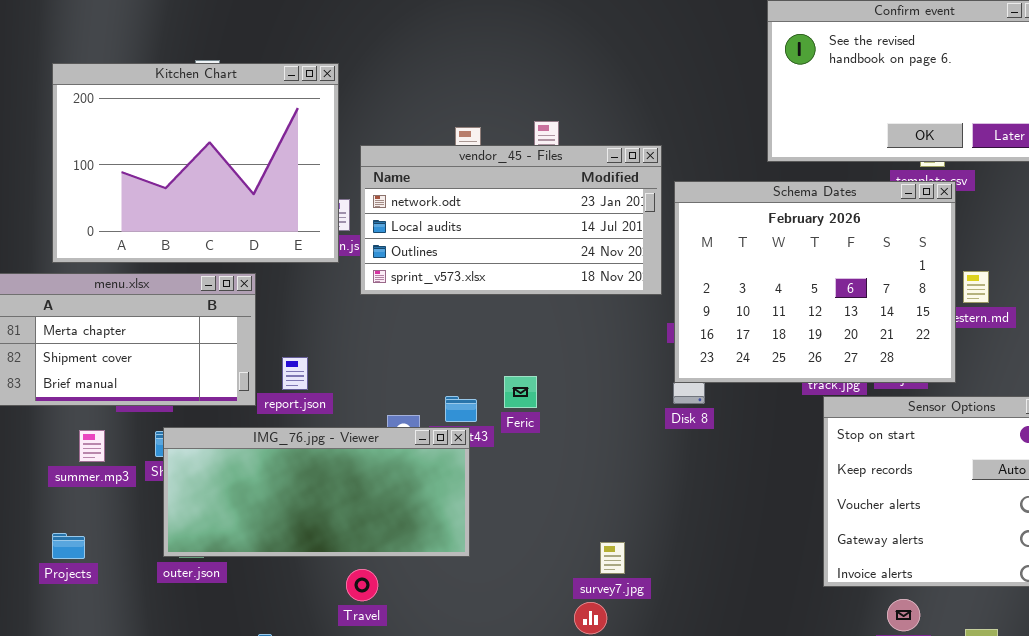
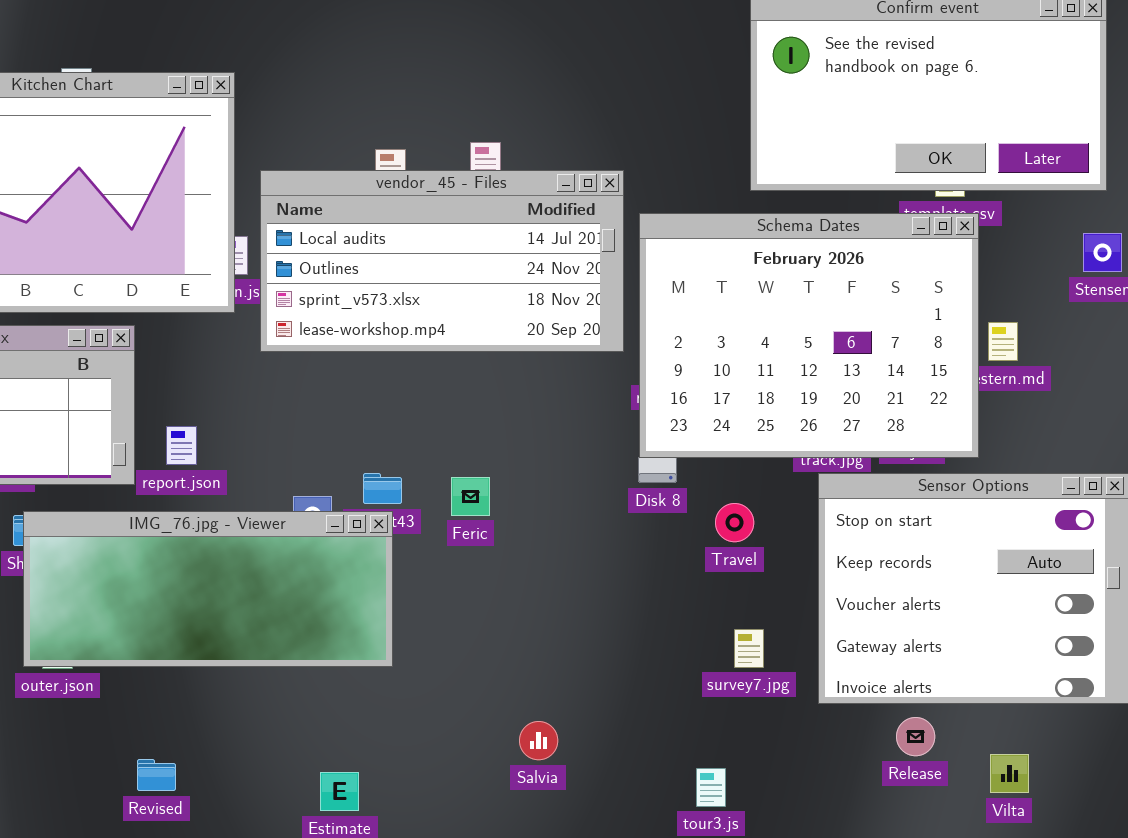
vendor_45 - Files: [360,145,662,295] -> [260,170,624,352], scrolled down 1 row
Feric: [504,376,537,408] -> [451,477,490,516], moved
survey7.jpg: [600,542,625,574] -> [734,629,764,668], moved
Travel: [346,569,378,601] -> [715,503,754,542], moved

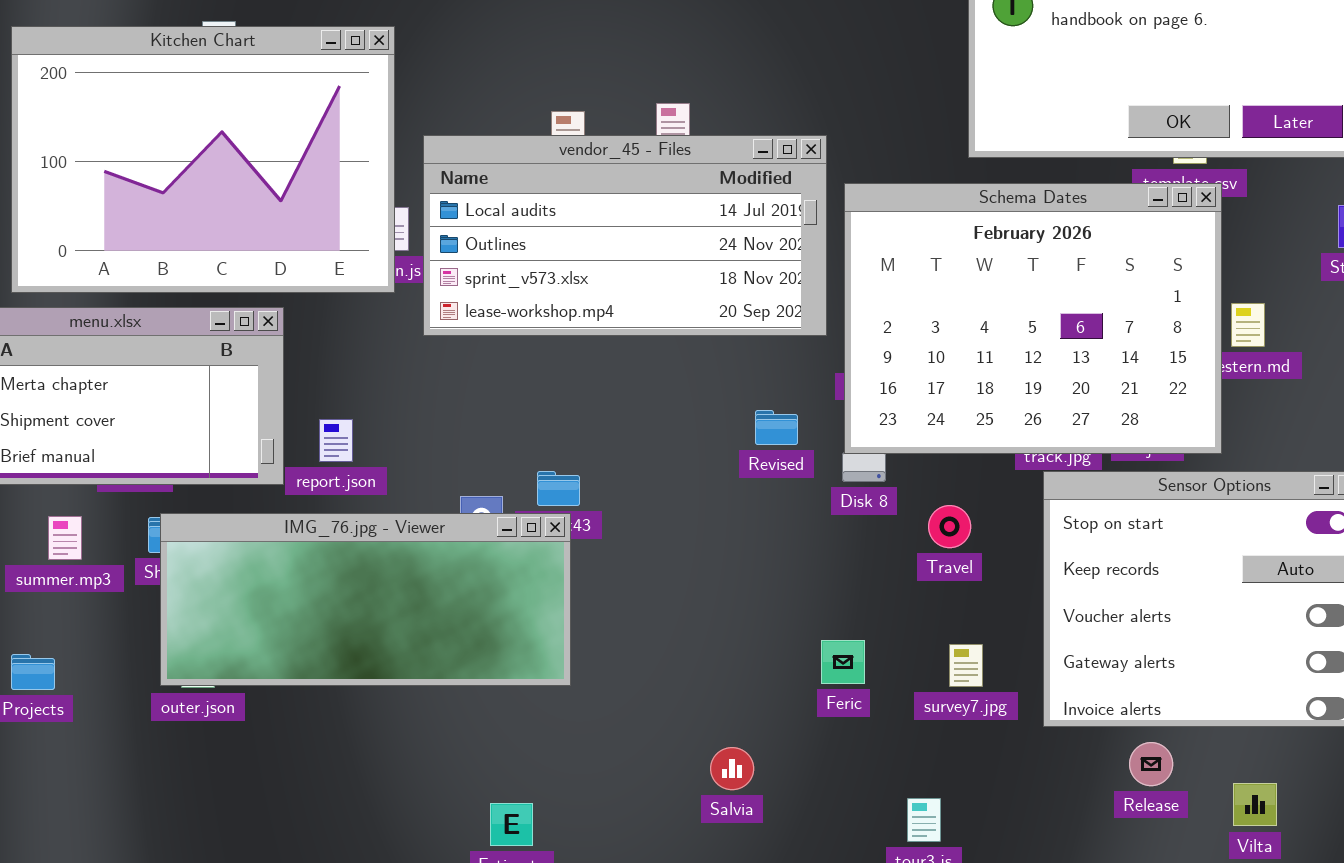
Feric: [451,477,490,516] -> [821,640,865,684], moved
Revised: [137,759,176,791] -> [755,410,798,445], moved

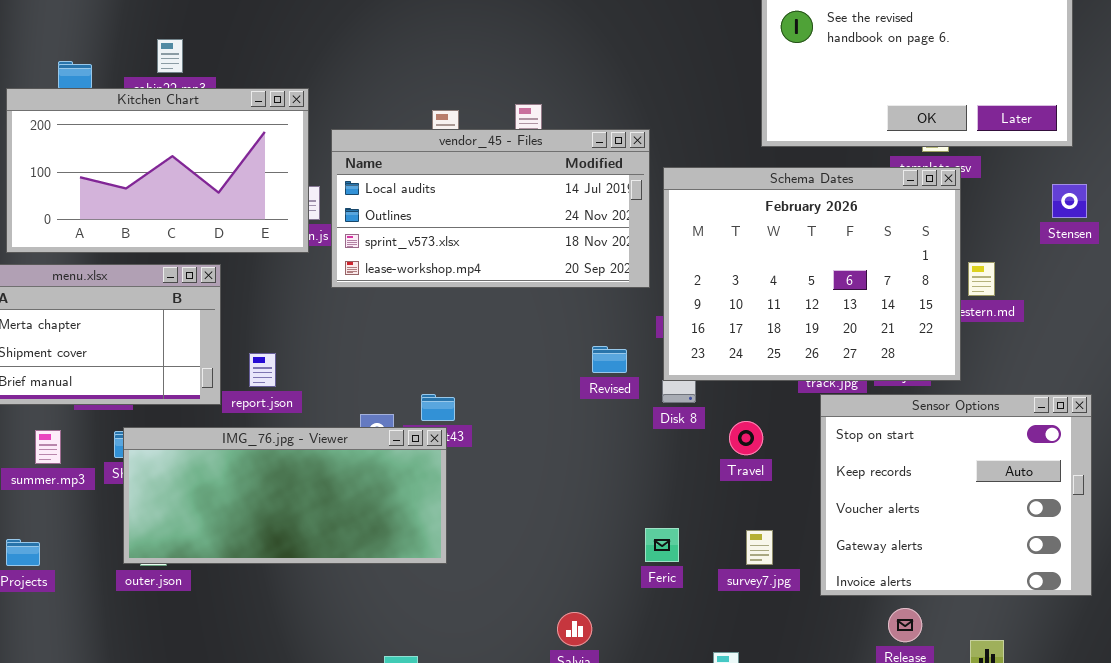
Kitchen Chart: [11,26,395,293] -> [6,88,309,253], resized

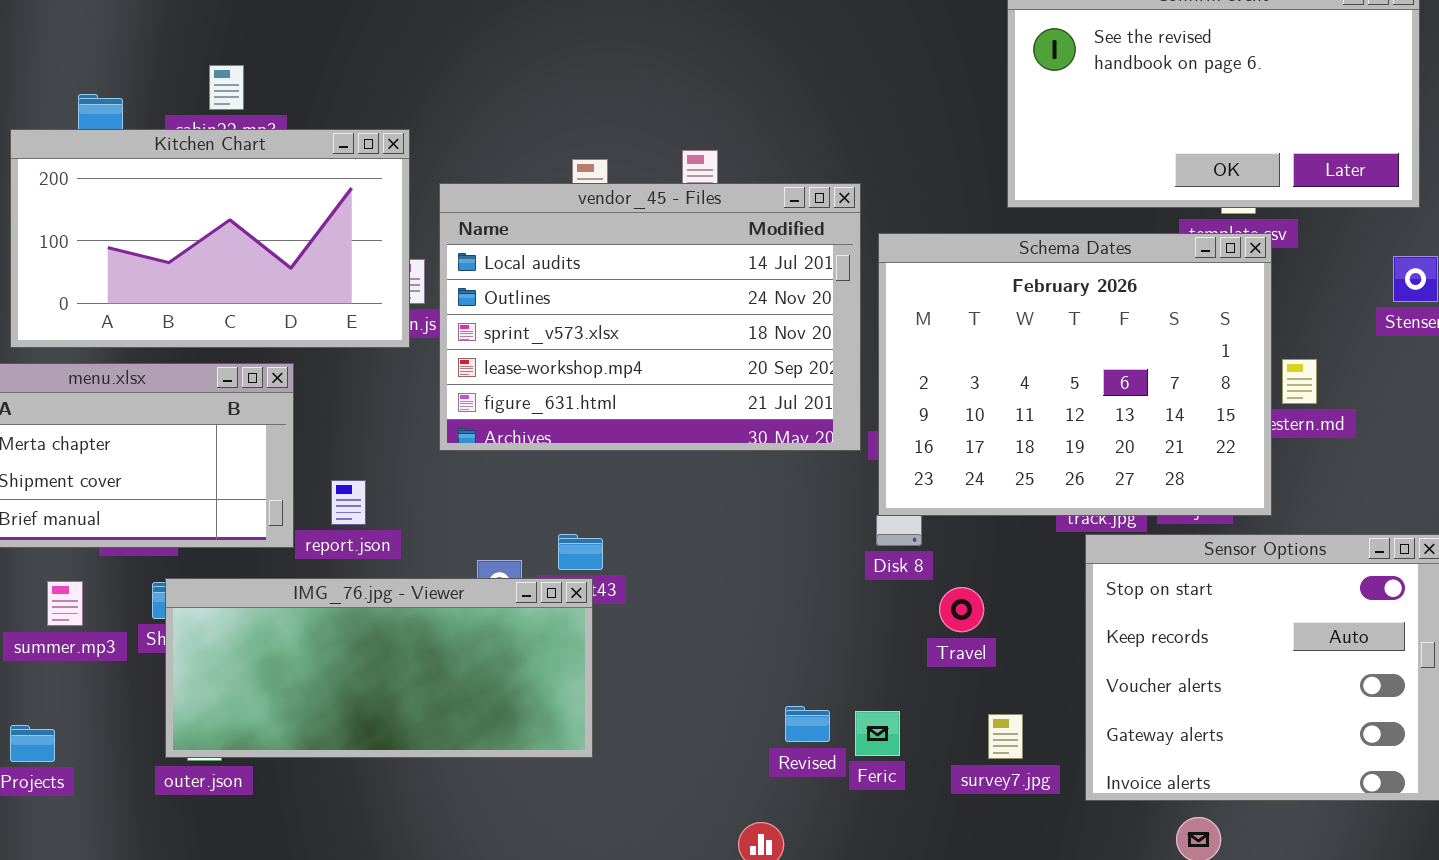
vendor_45 - Files: [331,129,650,288] -> [439,183,861,451], resized
Revised: [592,346,627,373] -> [785,706,830,742], moved
Travel: [729,421,763,455] -> [939,587,984,632], moved

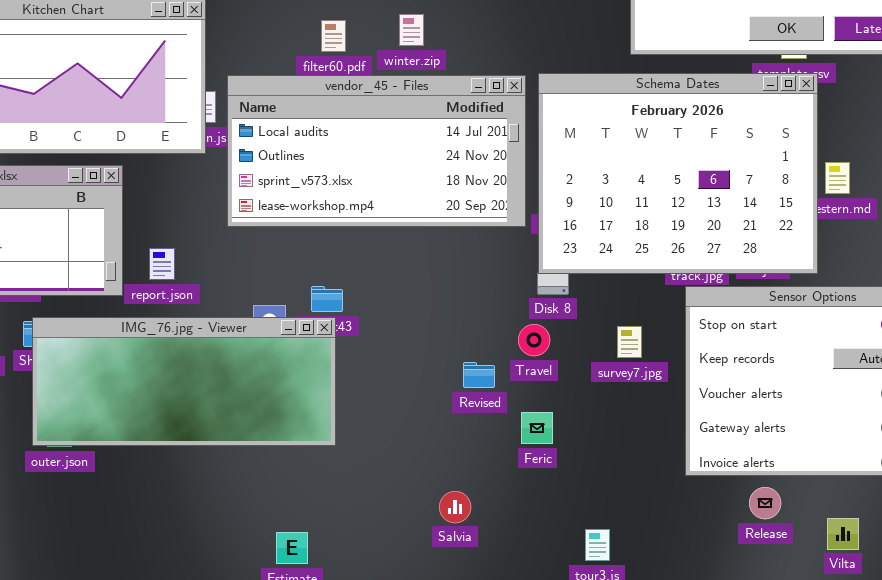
vendor_45 - Files: [439,183,861,451] -> [227,75,526,227], resized
Travel: [939,587,984,632] -> [518,324,550,356], moved
Revised: [785,706,830,742] -> [463,362,495,388], moved
survey7.jpg: [988,714,1023,759] -> [617,326,642,358], moved

